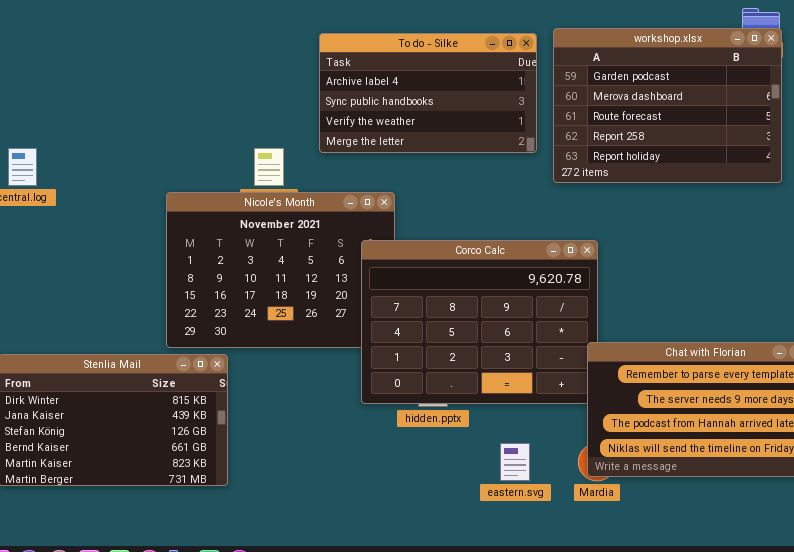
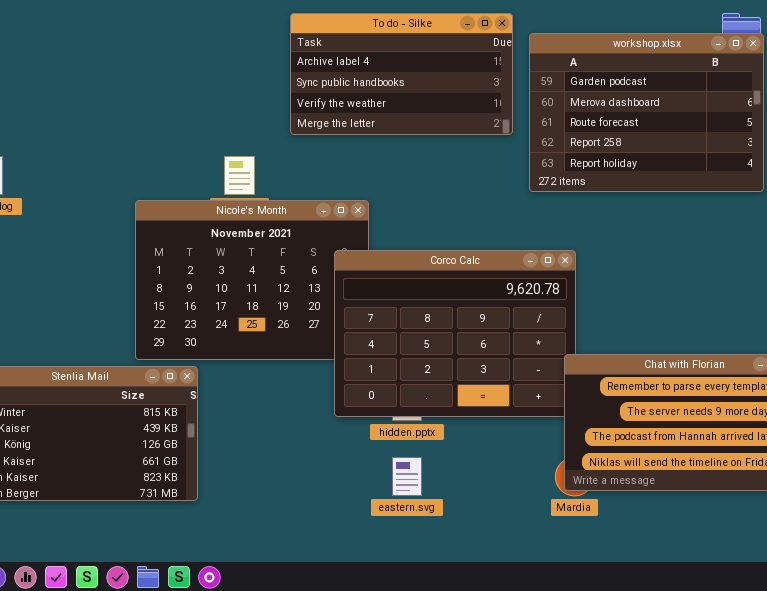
To do - Silke: [319,33,537,153] -> [290,13,513,135], moved
eastern.svg: [500,443,530,481] -> [392,457,422,496], moved

